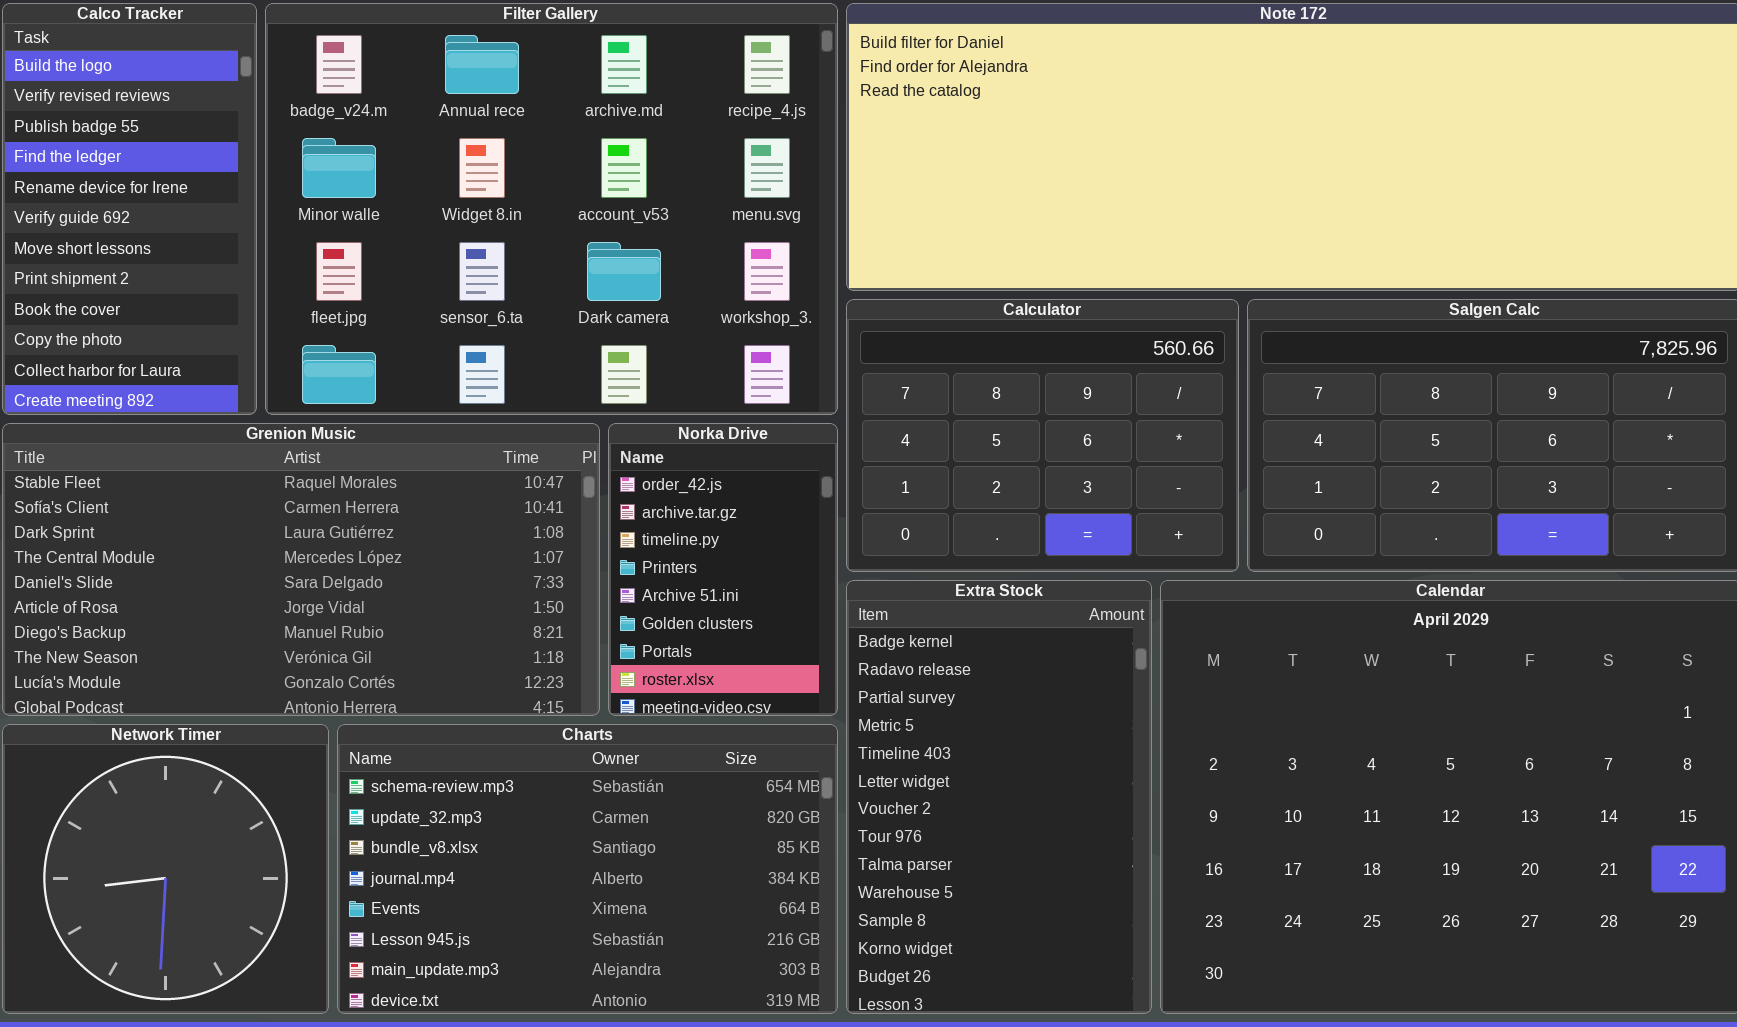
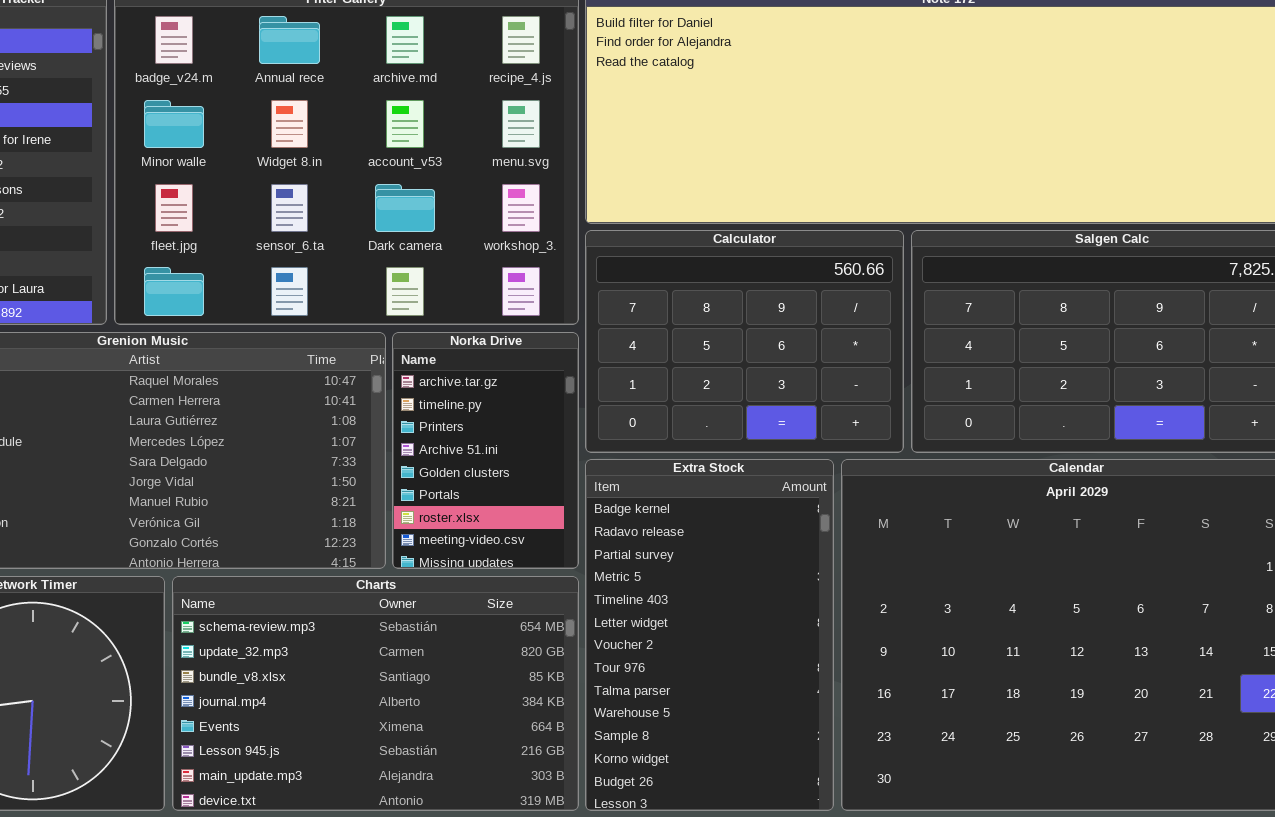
Norka Drive: [608,423,838,716] -> [392,332,579,569], scrolled down 1 row

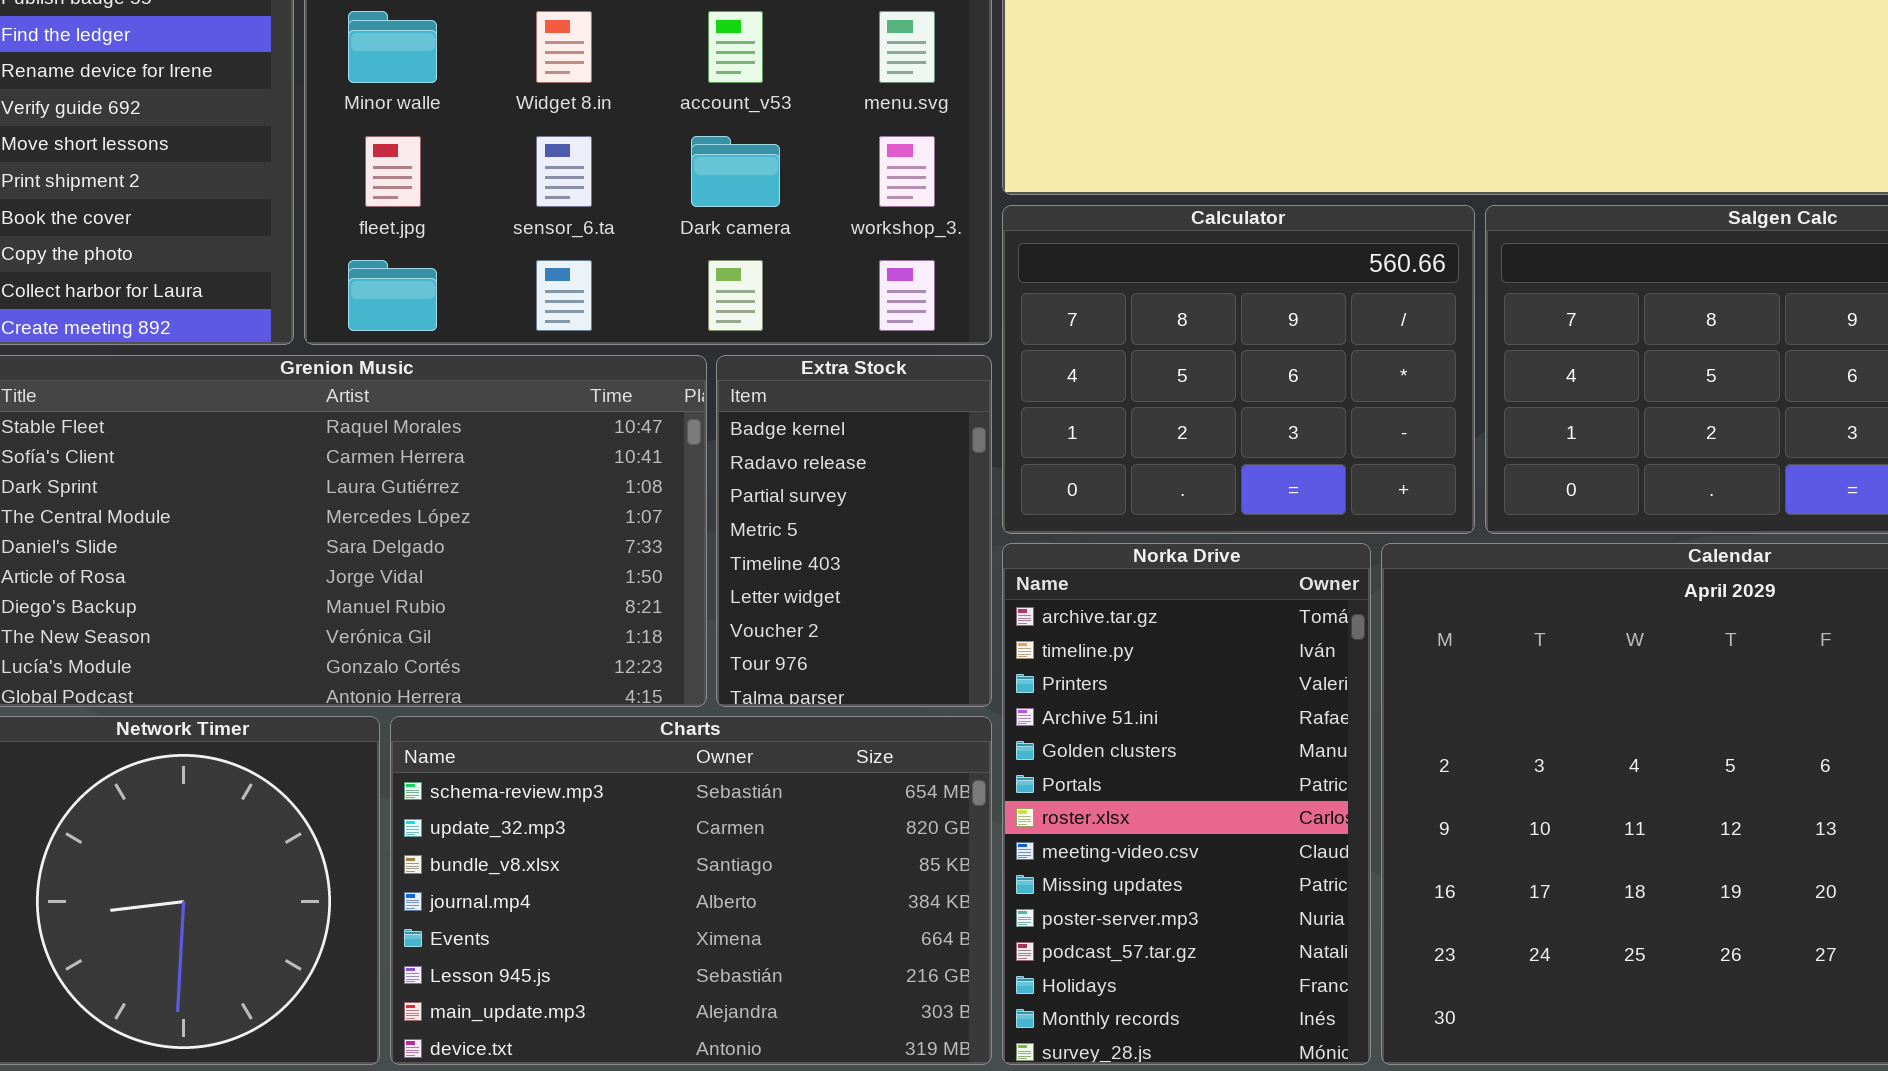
Norka Drive: [392,332,579,569] -> [1002,543,1371,1065], moved, resized
Extra Stock: [585,459,834,811] -> [716,355,992,707], moved, resized

